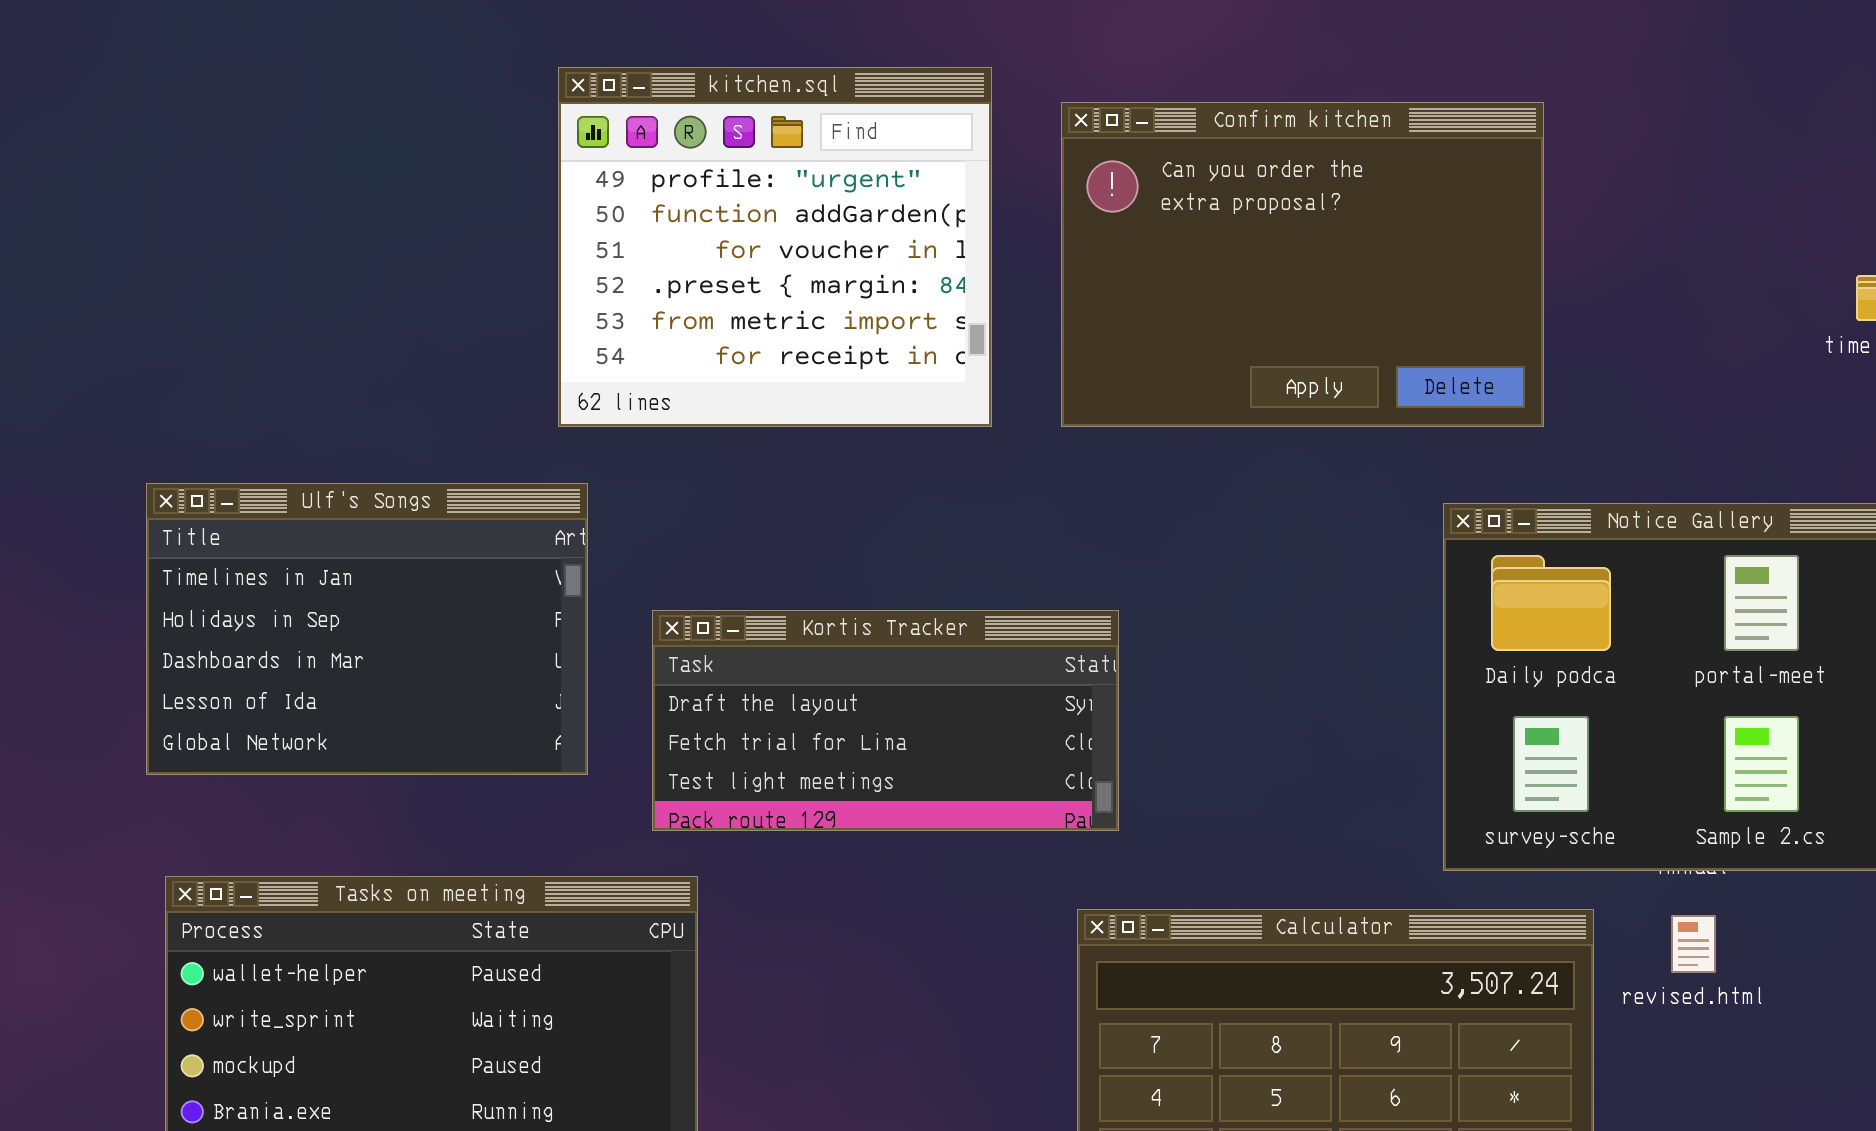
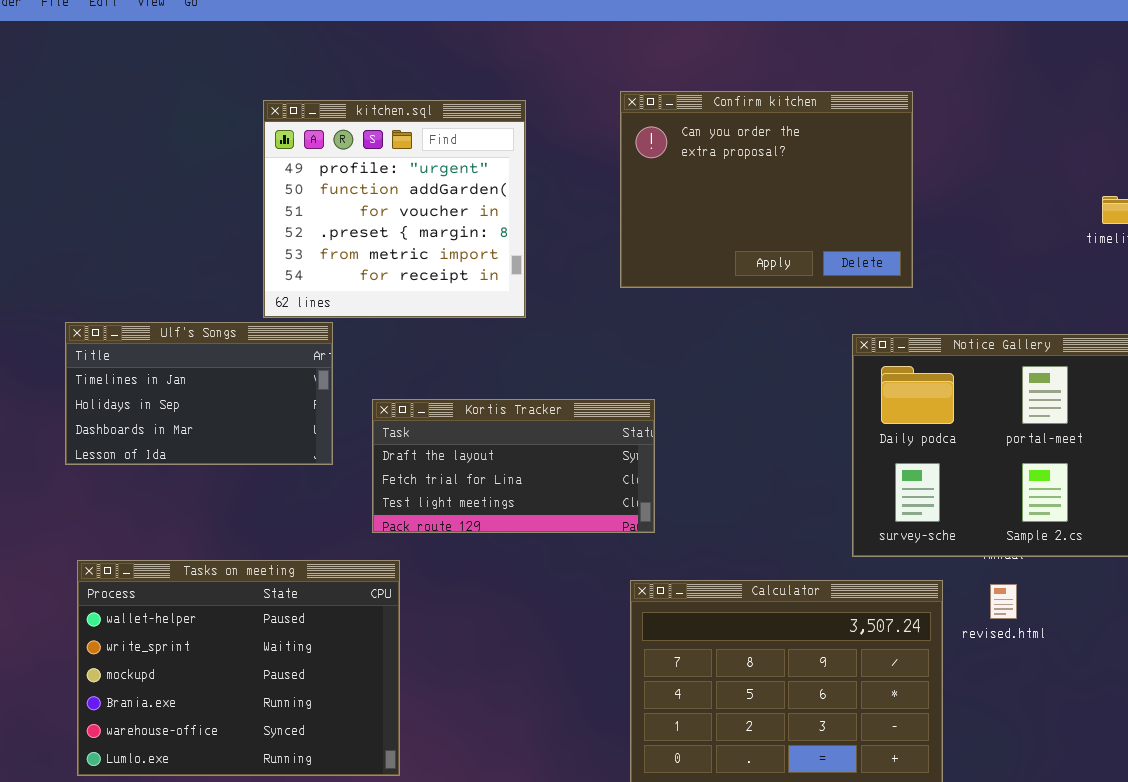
kitchen.sql: [558,67,992,427] -> [263,100,526,318], moved
Ulf's Songs: [146,483,588,775] -> [65,322,333,465], resized

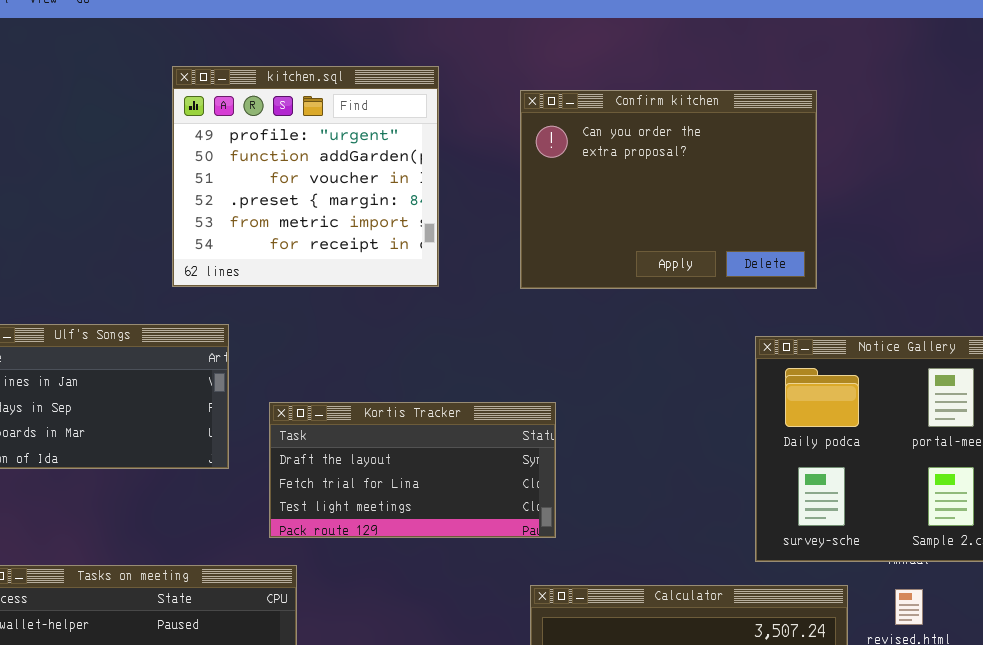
kitchen.sql: [263,100,526,318] -> [172,66,439,287], moved

